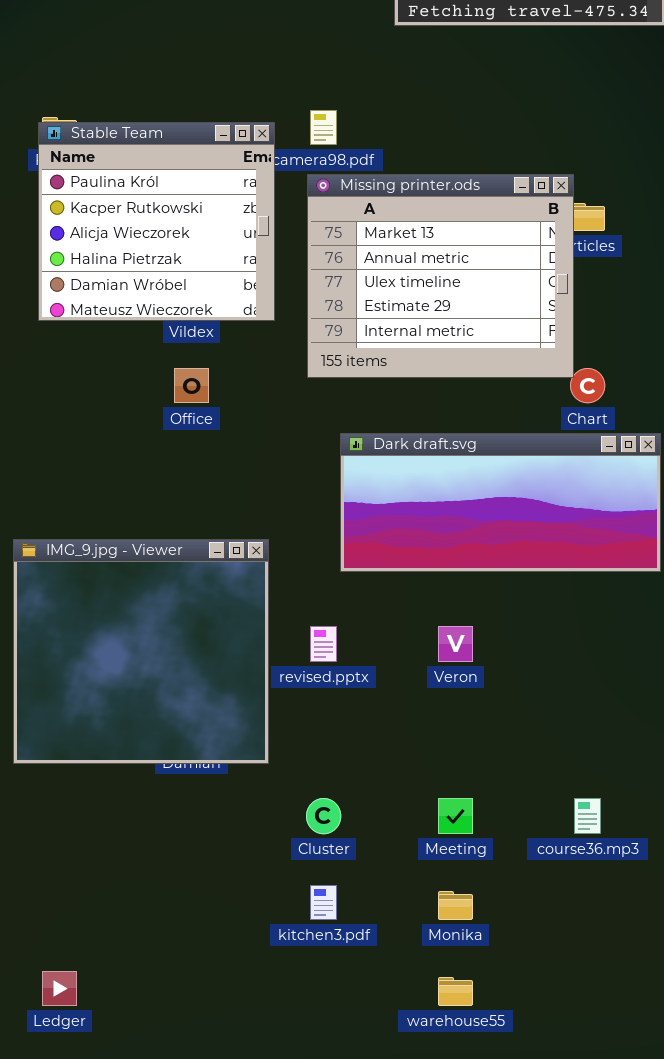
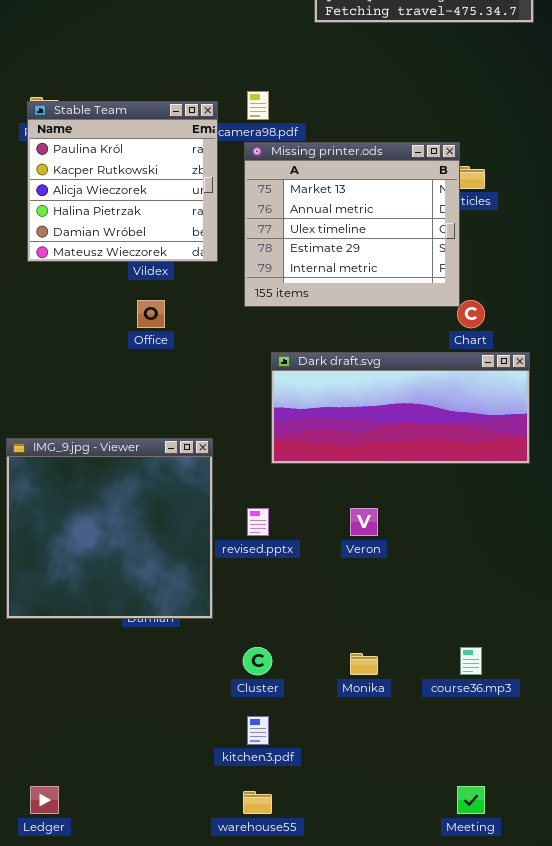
Meeting: [438,798,473,834] -> [457,786,485,814], moved
Monika: [438,891,473,920] -> [350,653,378,675], moved
warehouse55: [438,977,473,1006] -> [243,791,272,814], moved

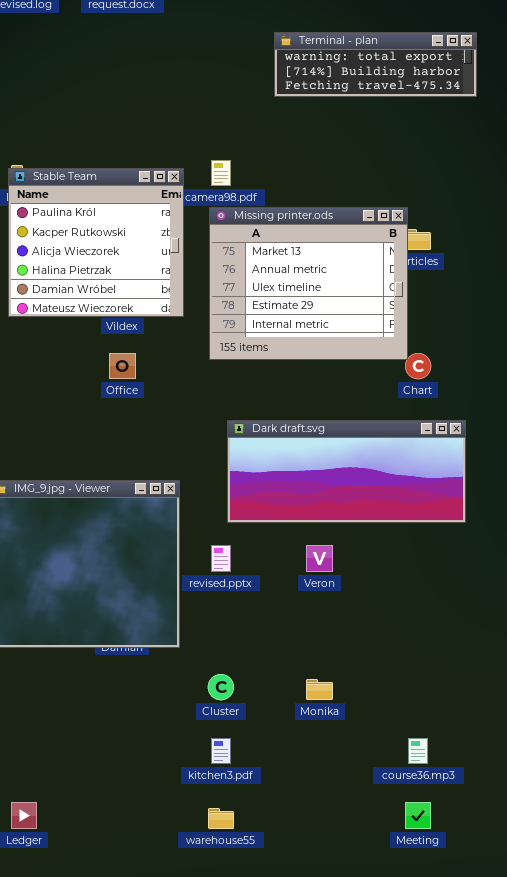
Dark draft.svg: [271,352,530,464] -> [227,420,466,523], moved
course36.mp3: [460,647,482,675] -> [408,738,428,764], moved

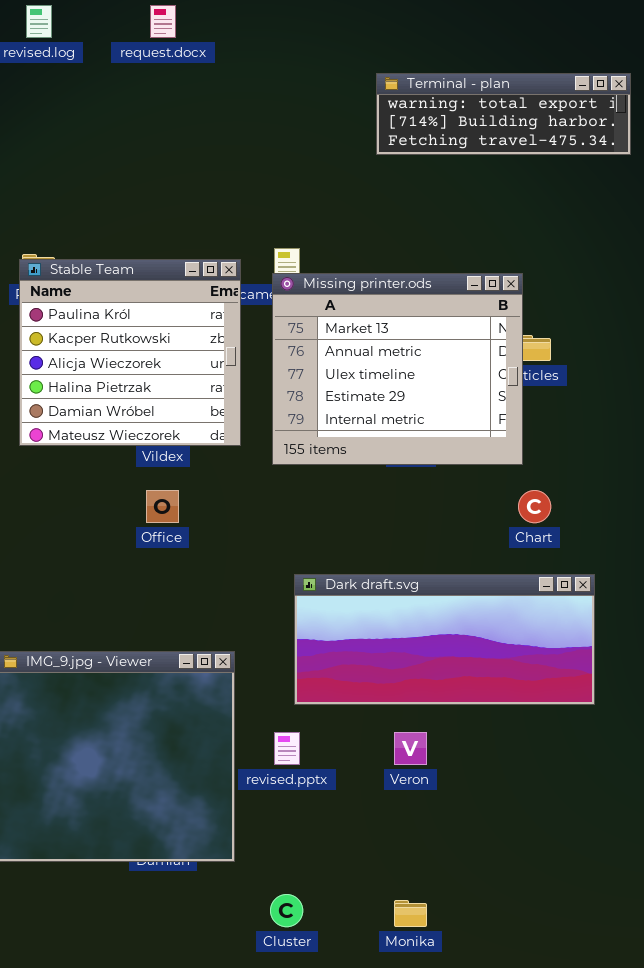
Terminal - plan: [274,32,477,97] -> [376,73,631,155], moved
Missing printer.ods: [209,207,408,360] -> [272,273,523,465], moved

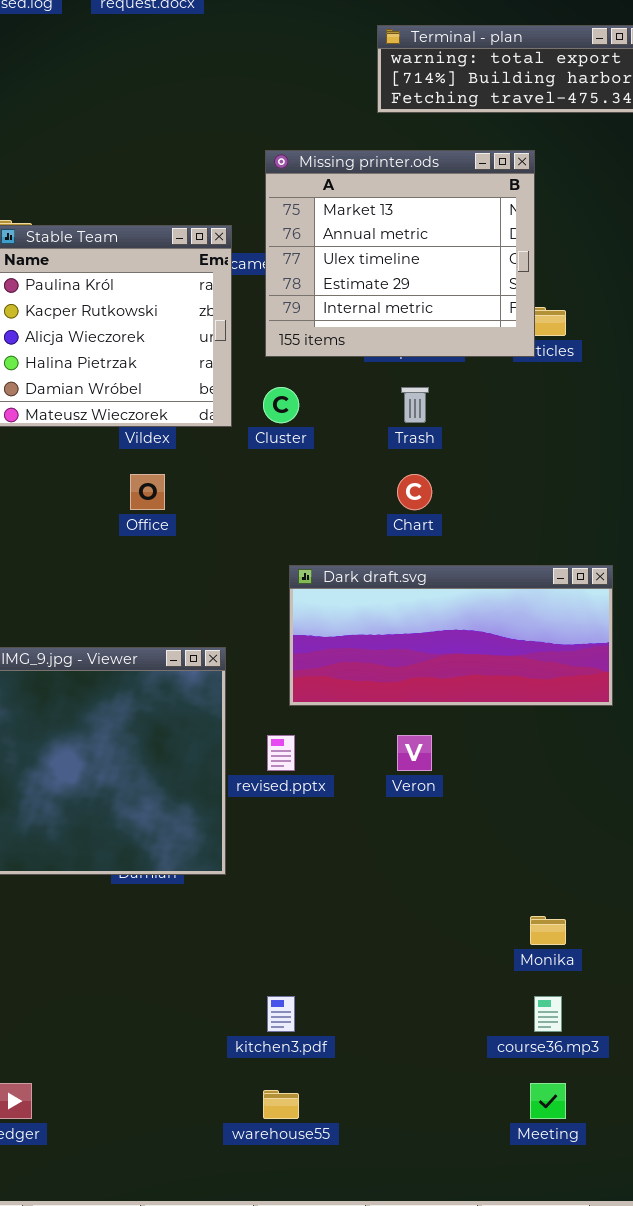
Missing printer.ods: [272,273,523,465] -> [265,150,535,357], moved
Chart: [518,490,551,523] -> [397,474,432,510], moved
Cluster: [270,894,303,927] -> [263,387,299,423], moved
Monika: [394,900,427,927] -> [530,916,566,945], moved

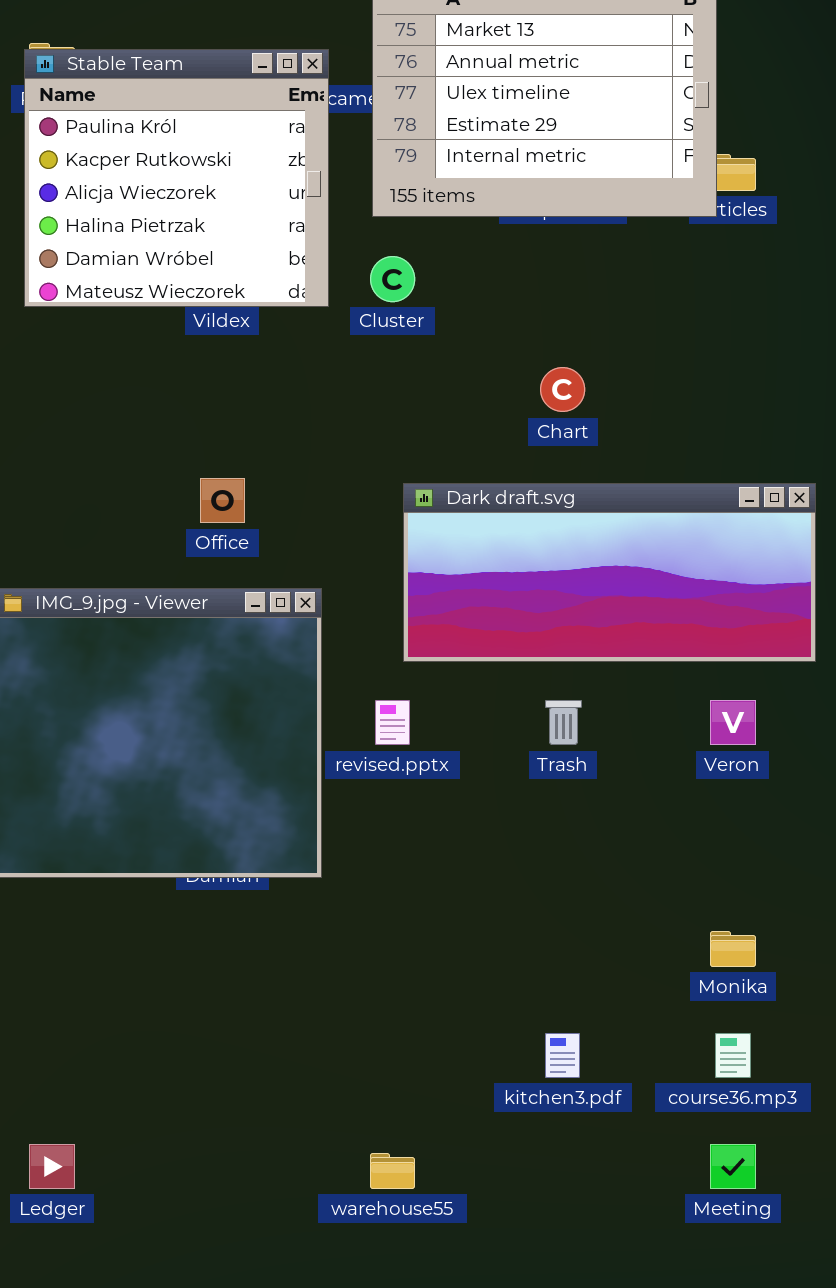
Trash: [401,387,429,423] -> [545,700,582,745], moved
Office: [130,474,165,510] -> [200,478,245,523], moved
Veron: [397,735,432,771] -> [710,700,756,745], moved
kitchen3.pdf: [267,996,295,1032] -> [545,1033,580,1078], moved

